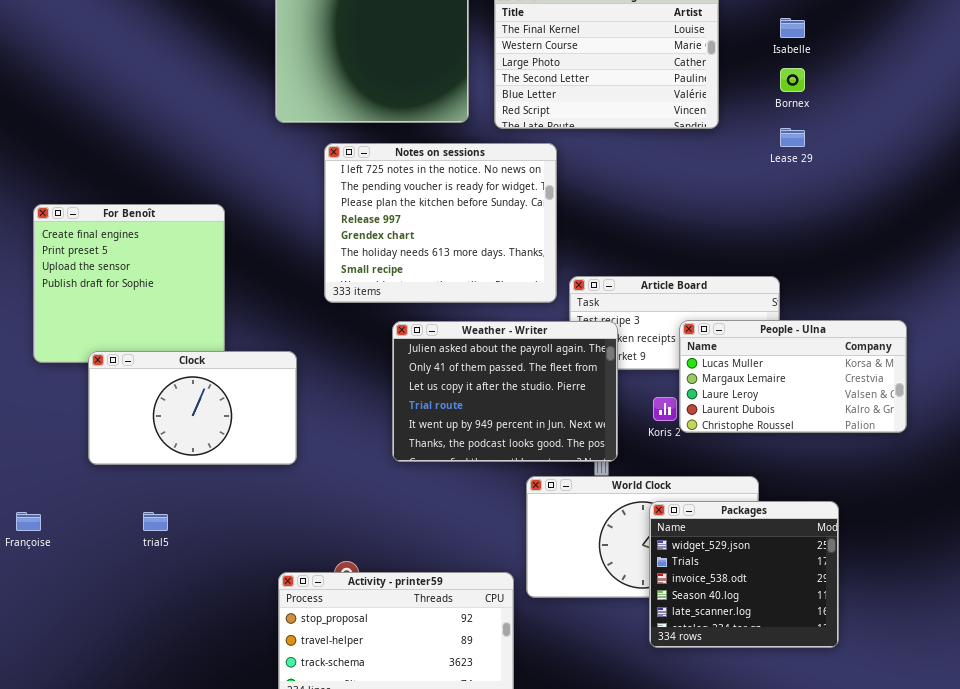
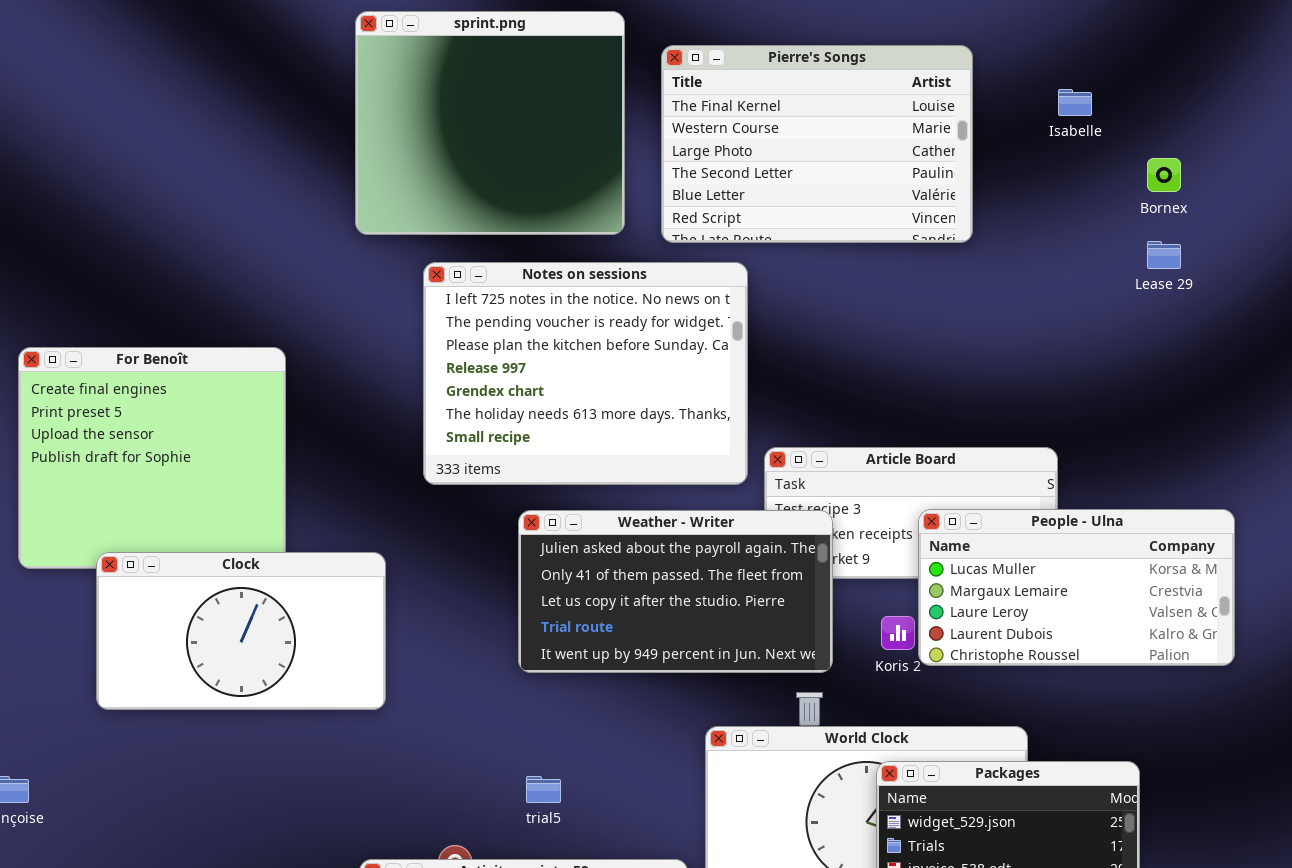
Bornex: [780,68,805,92] -> [1147,158,1181,192], moved
Lease 29: [780,128,805,147] -> [1147,241,1181,269], moved
Weather - Writer: [392,321,618,462] -> [518,510,833,673], resized
trial5: [143,512,168,531] -> [526,776,561,803], moved

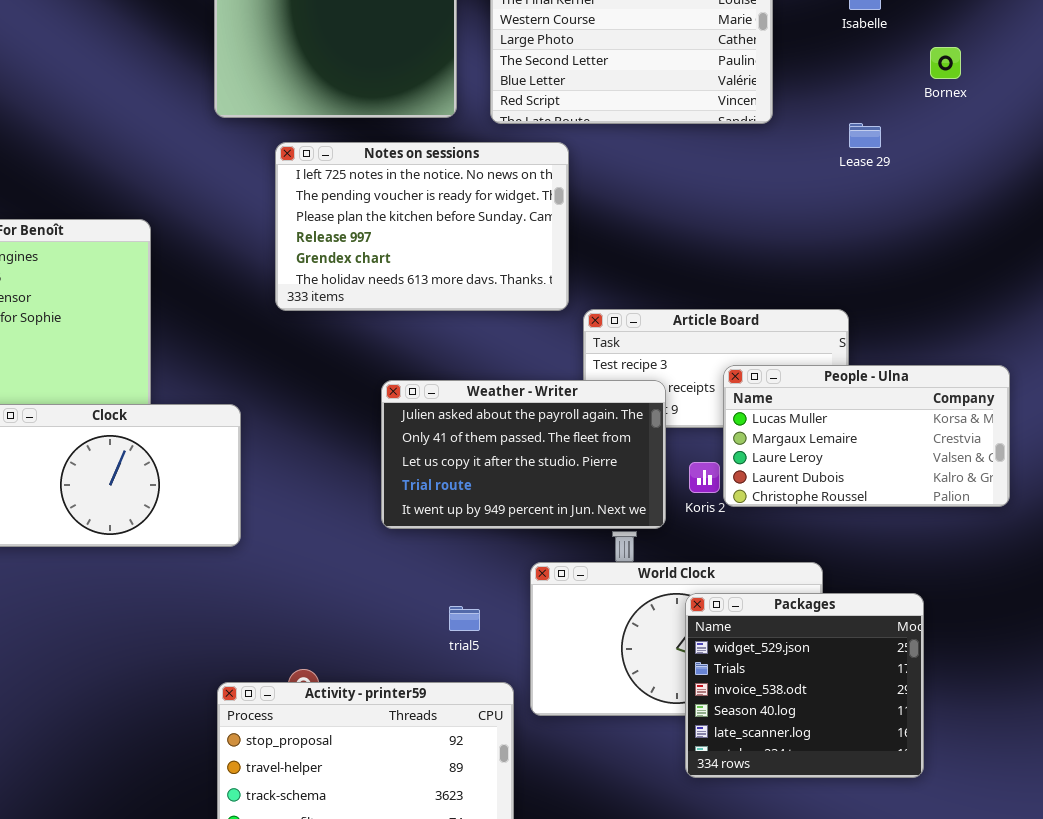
Lease 29: [1147,241,1181,269] -> [849,123,881,148], moved
Notes on sessions: [423,262,748,485] -> [275,142,569,311], resized
Weather - Writer: [518,510,833,673] -> [381,380,666,529], moved
trial5: [526,776,561,803] -> [449,606,480,631], moved

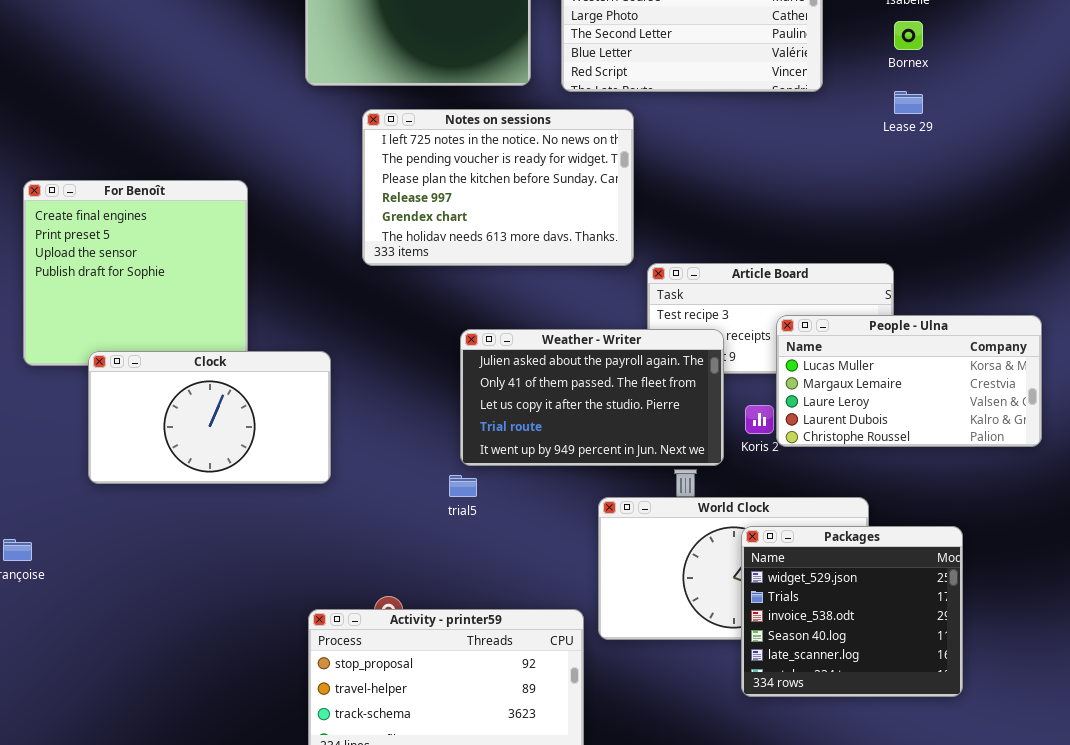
Bornex: [930,47,961,79] -> [894,21,923,50], moved
trial5: [449,606,480,631] -> [449,475,477,497], moved

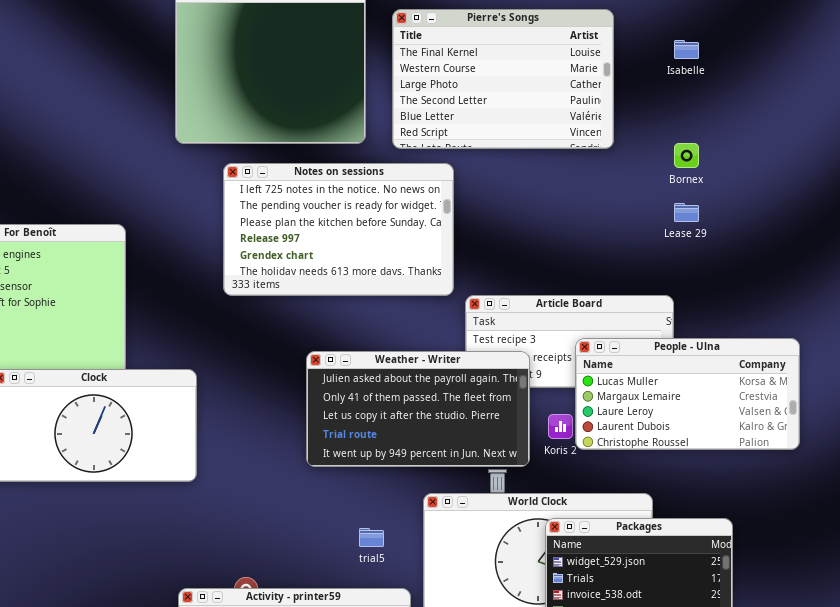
Bornex: [894,21,923,50] -> [674,143,699,168], moved
Lease 29: [894,91,923,114] -> [674,203,699,222], moved
trial5: [449,475,477,497] -> [359,528,384,547], moved

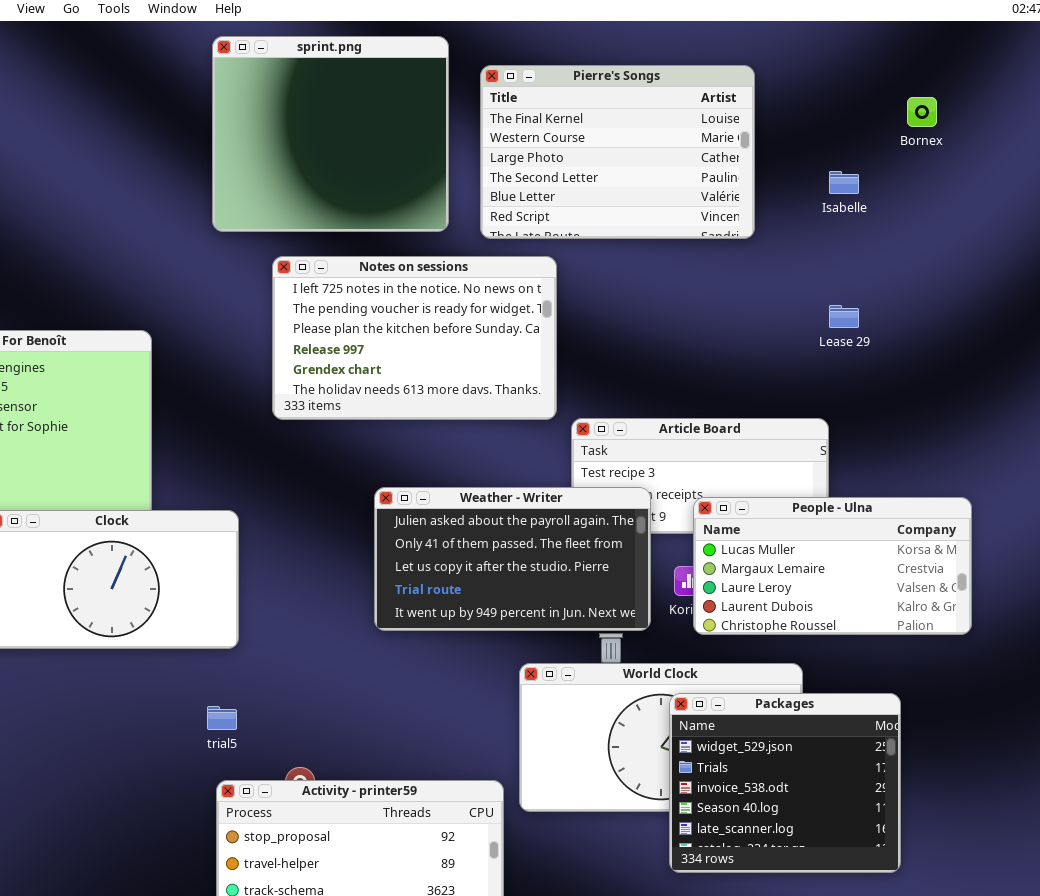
Isabelle: [674,40,699,59] -> [829,171,859,194], moved
Bornex: [674,143,699,168] -> [907,97,937,127], moved
People - Ulna: [575,338,800,450] -> [693,497,972,635], moved
trial5: [359,528,384,547] -> [207,706,237,730], moved

